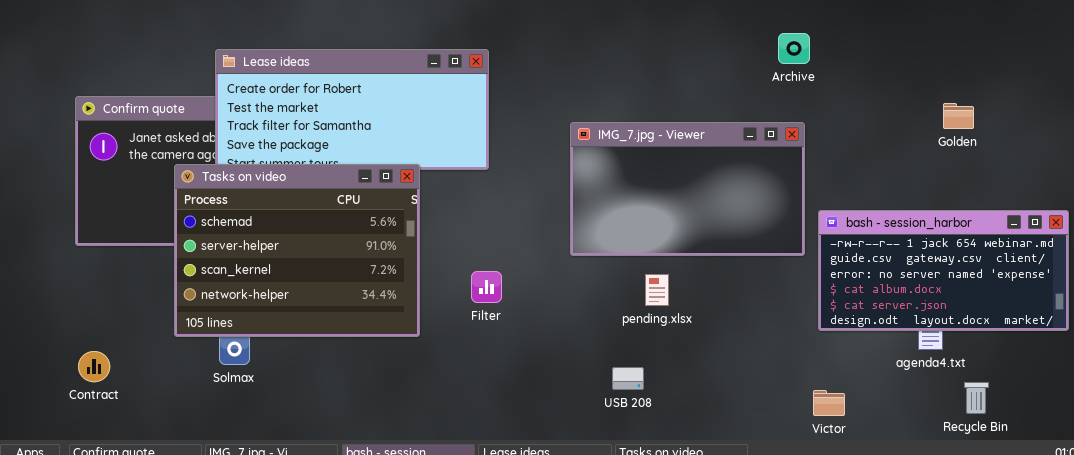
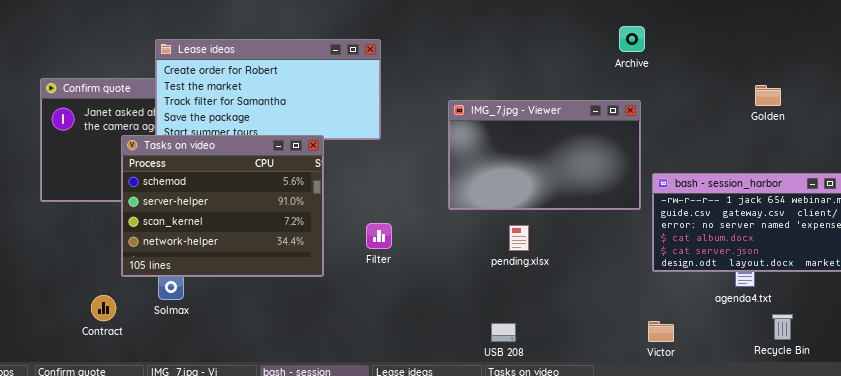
Contract: [78,351,110,382] -> [91,295,116,321], moved
USB 208: [612,367,644,390] -> [491,323,516,342], moved

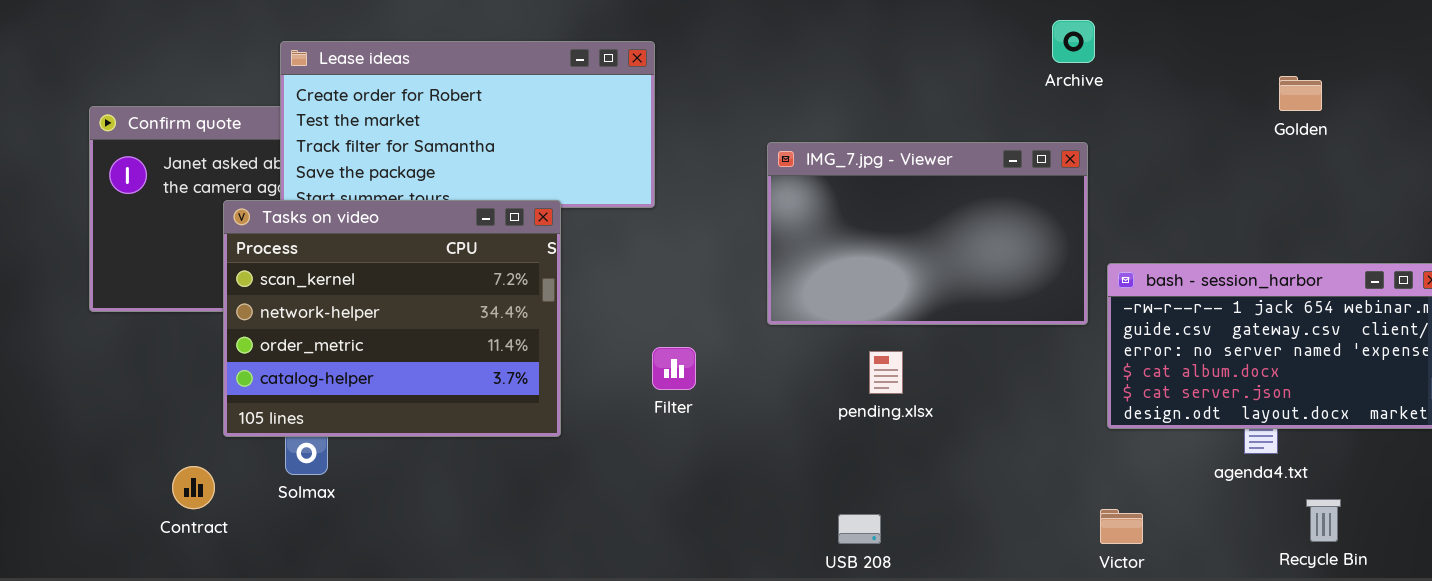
Golden: [755,85,781,106] -> [1279,76,1322,111], moved
Tasks on video: [121,135,324,277] -> [223,200,561,437], scrolled down 2 rows
Filter: [366,223,392,249] -> [652,347,696,390], moved

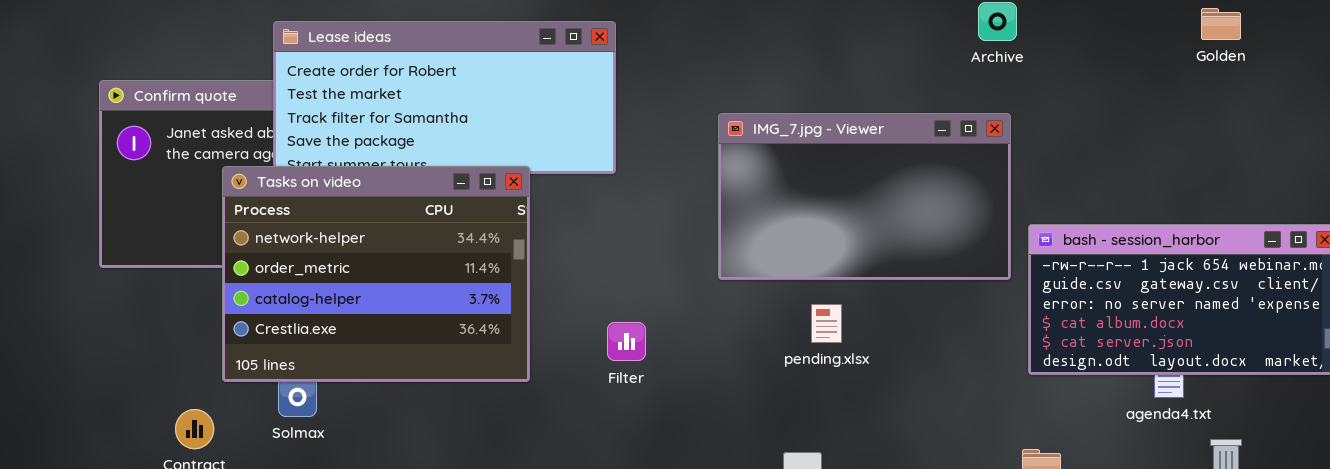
Golden: [1279,76,1322,111] -> [1201,8,1241,40], moved
Tasks on video: [223,200,561,437] -> [222,166,530,382], scrolled down 1 row
Filter: [652,347,696,390] -> [607,322,646,361], moved

